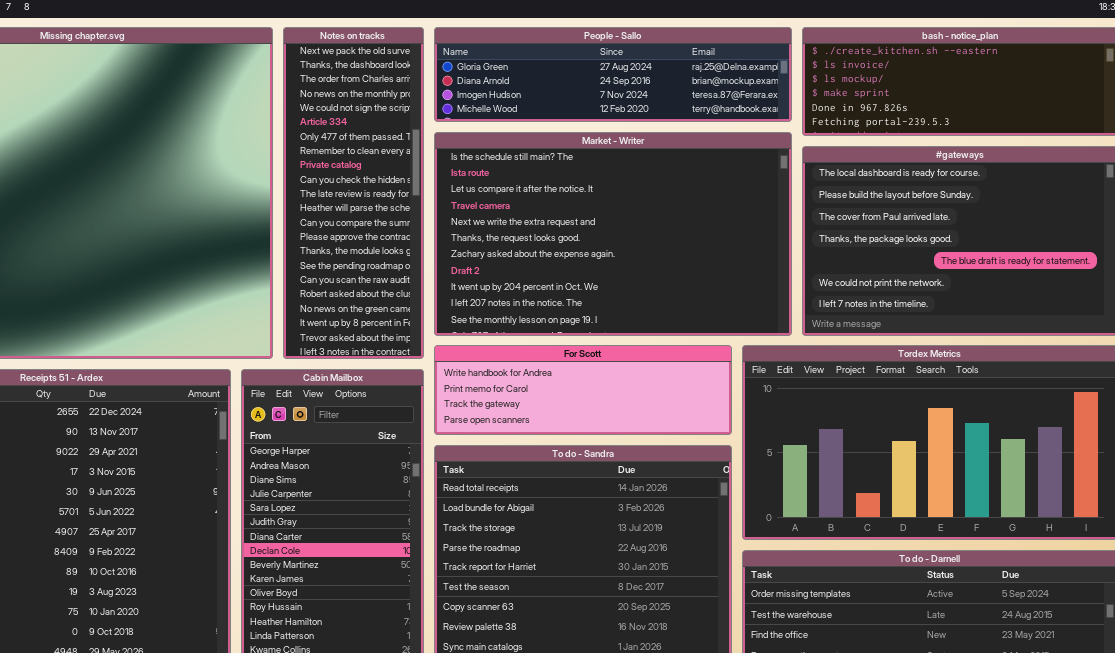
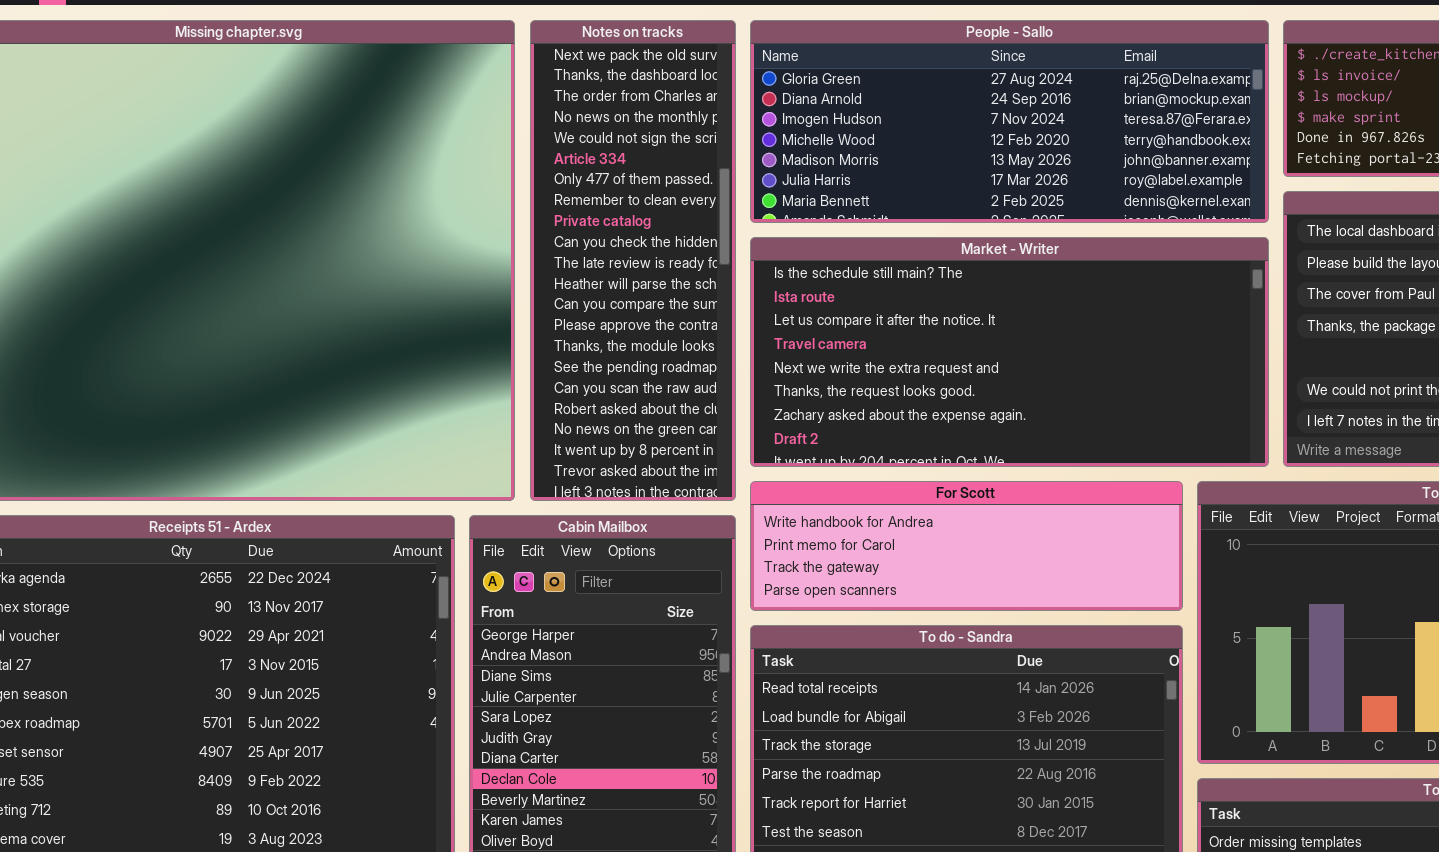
People - Sallo: [434,27,792,122] -> [750,20,1269,223], resized
Market - Writer: [434,132,792,336] -> [750,237,1269,467], resized

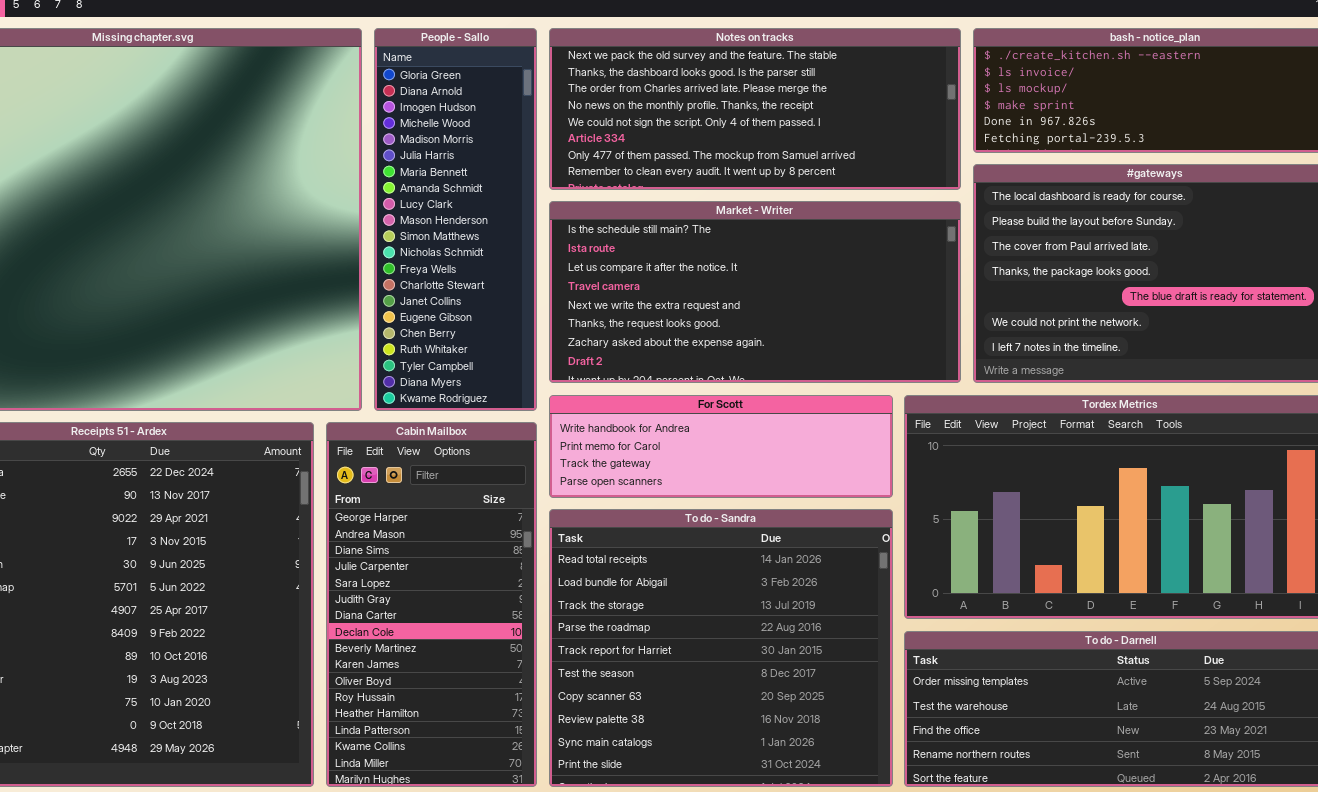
Notes on tracks: [530,20,736,501] -> [549,28,961,190], moved, resized
People - Sallo: [750,20,1269,223] -> [374,28,537,411], moved, resized

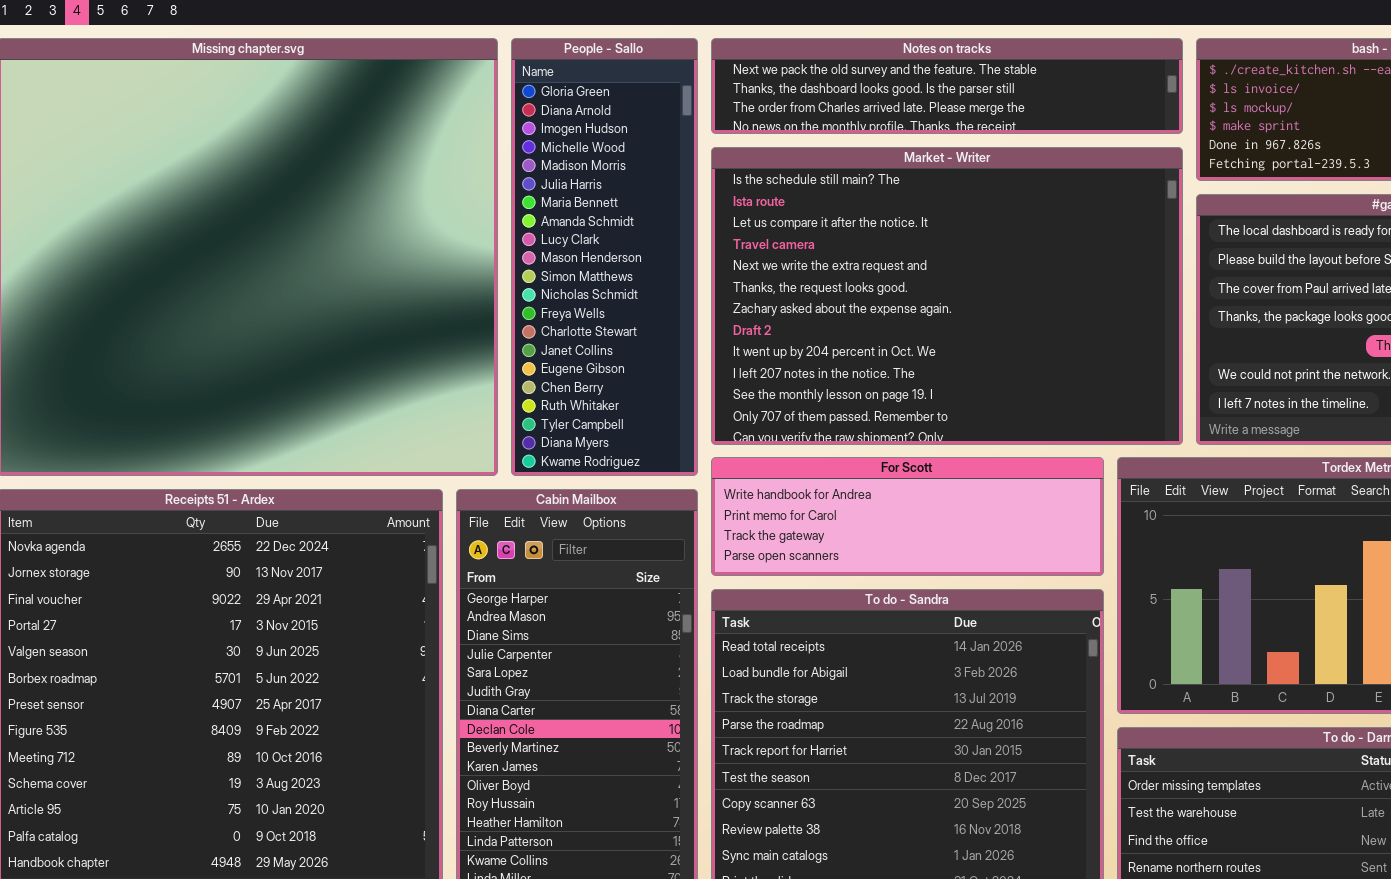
Notes on tracks: [549,28,961,190] -> [711,38,1183,134], resized
Market - Writer: [549,201,961,383] -> [711,147,1183,445], resized

